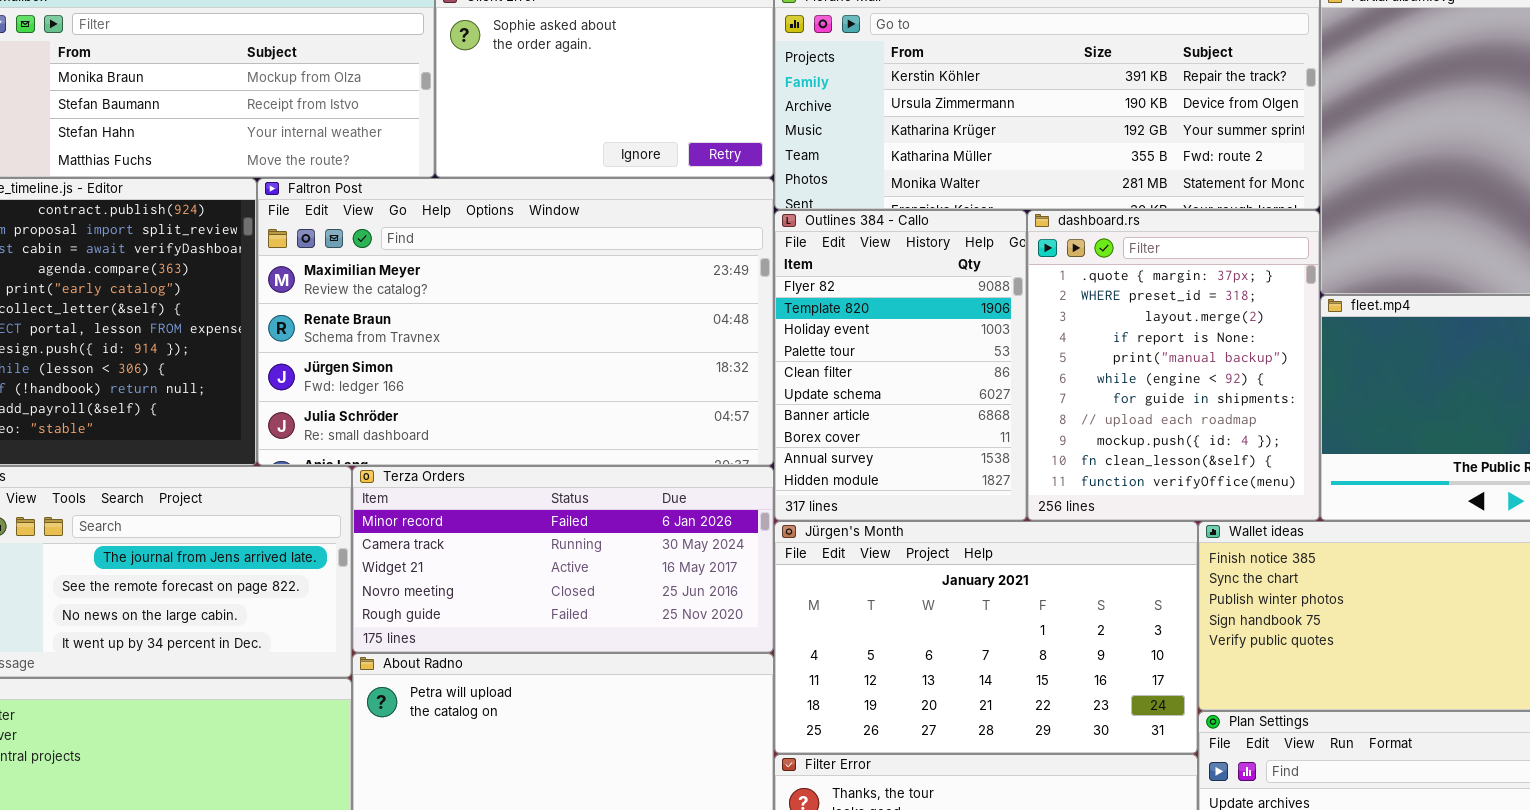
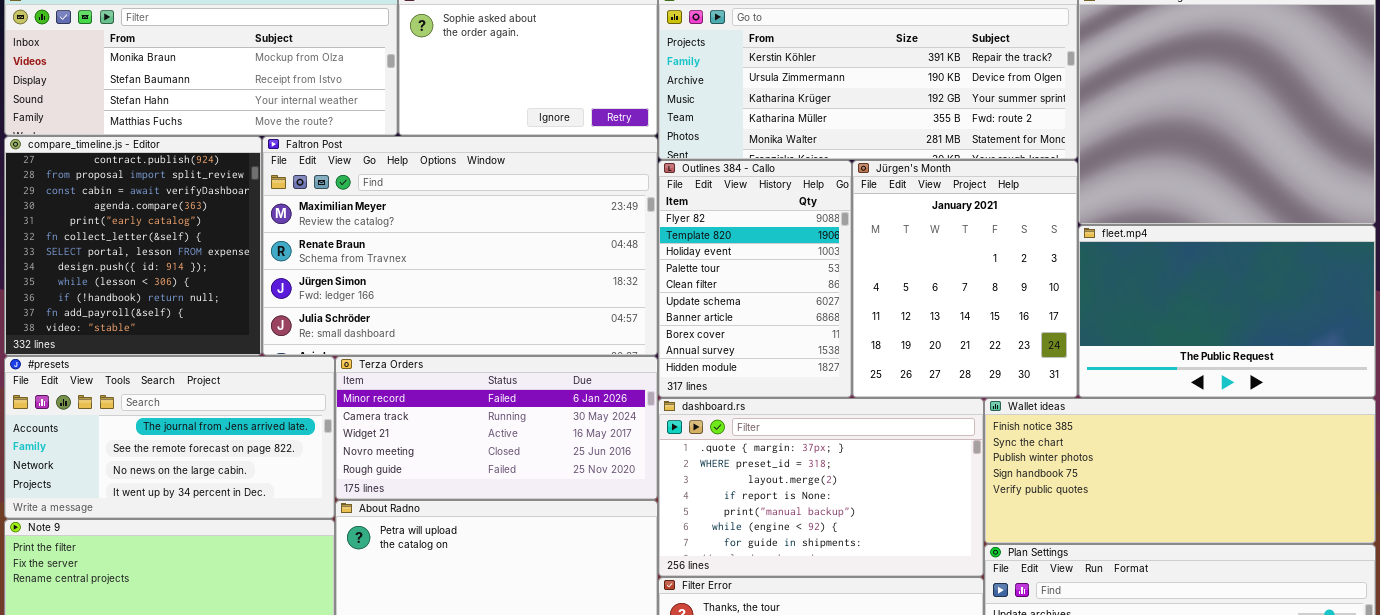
dashboard.rs: [1027,210,1320,521] -> [658,398,984,577], moved, resized
Jürgen's Month: [774,521,1198,754] -> [852,160,1078,398], moved, resized

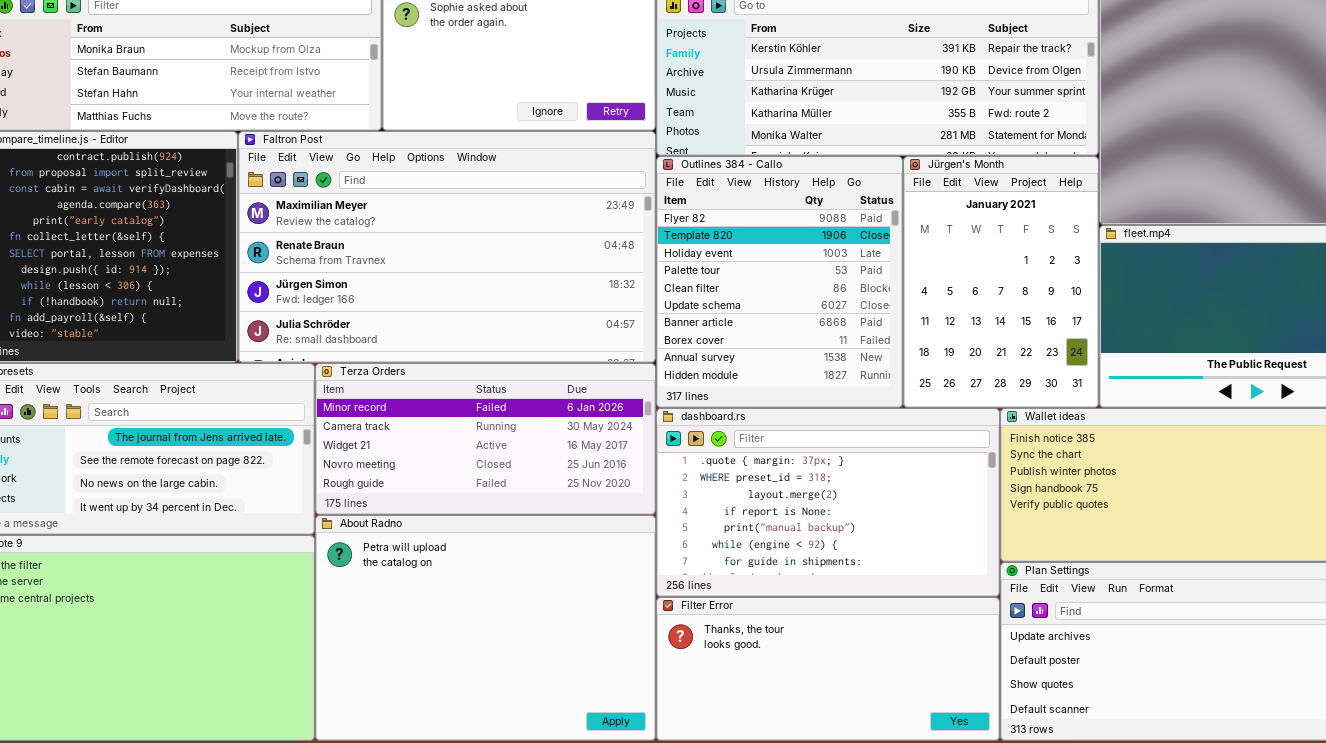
Outlines 384 - Callo: [658,160,852,398] -> [656,156,903,408], resized
Jürgen's Month: [852,160,1078,398] -> [903,156,1099,408], resized

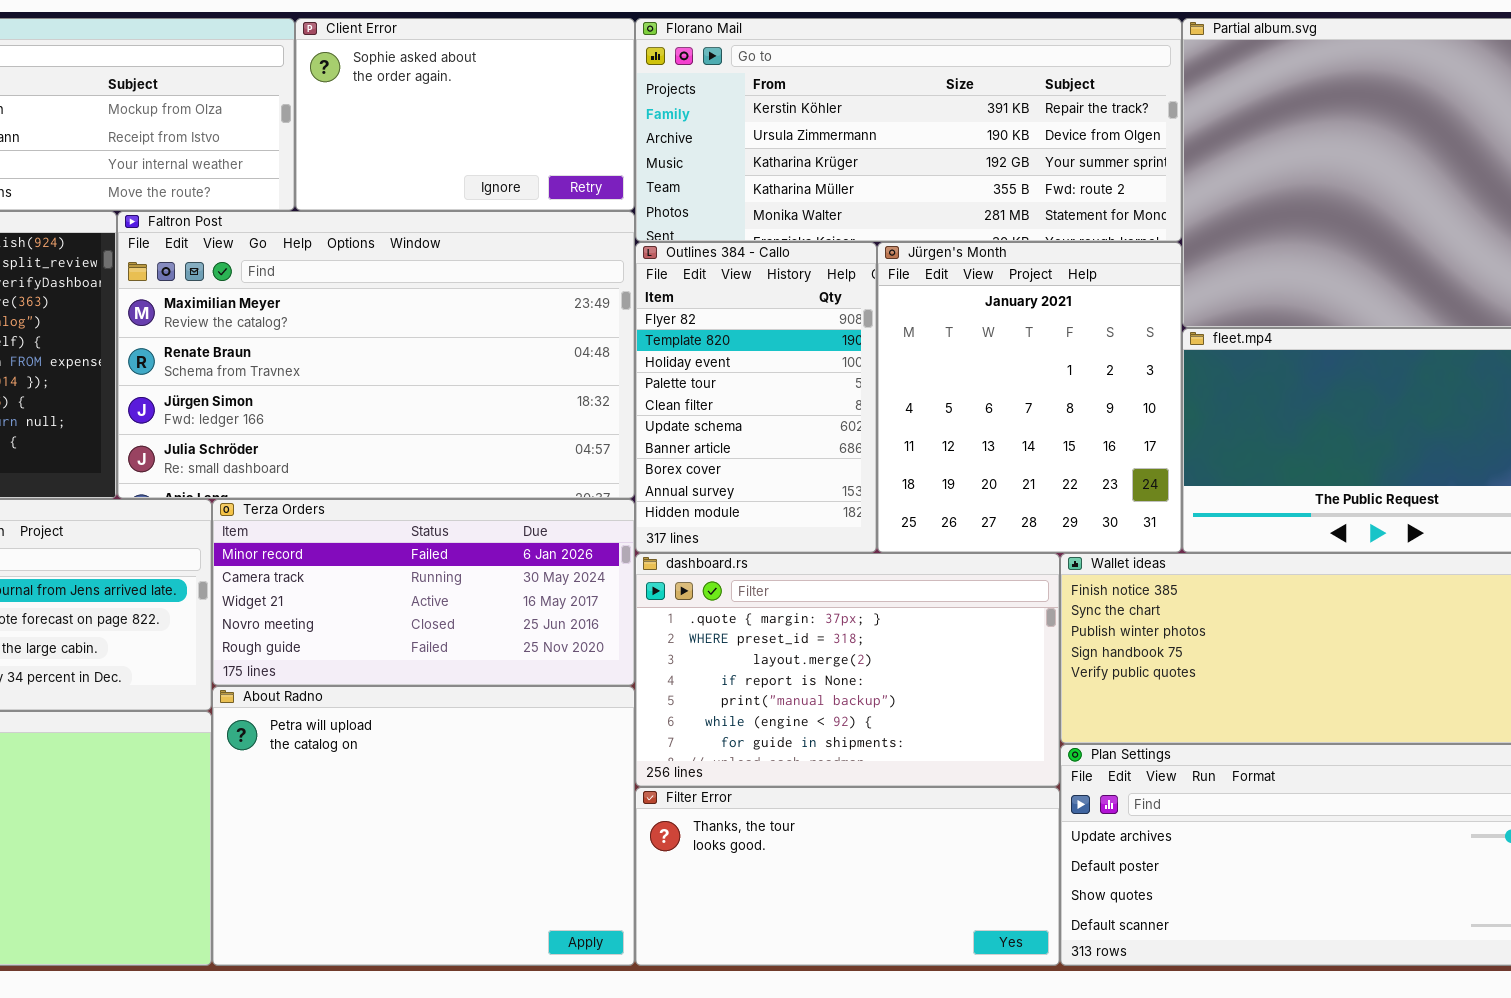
Outlines 384 - Callo: [656,156,903,408] -> [635,242,877,553], resized
Jürgen's Month: [903,156,1099,408] -> [877,242,1182,553], resized

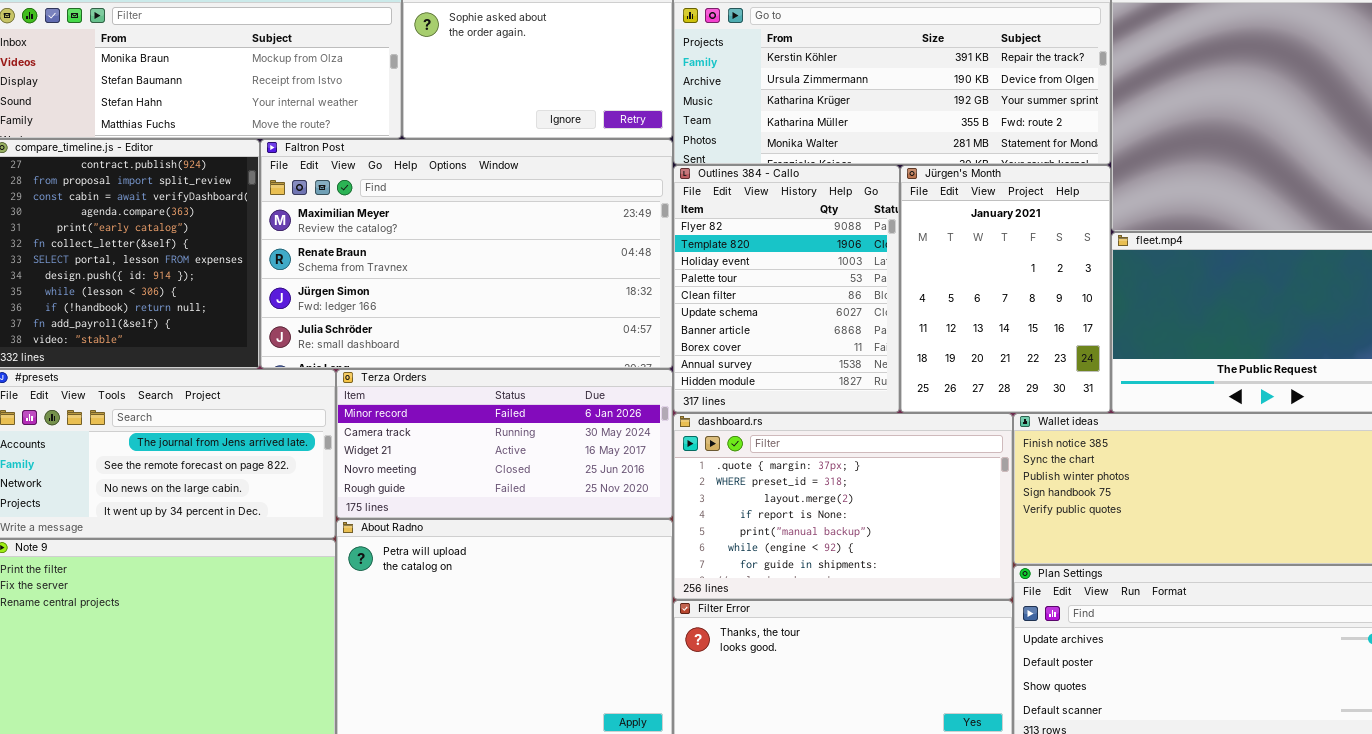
Outlines 384 - Callo: [635,242,877,553] -> [673,165,900,413], resized
Jürgen's Month: [877,242,1182,553] -> [900,165,1111,413], resized

